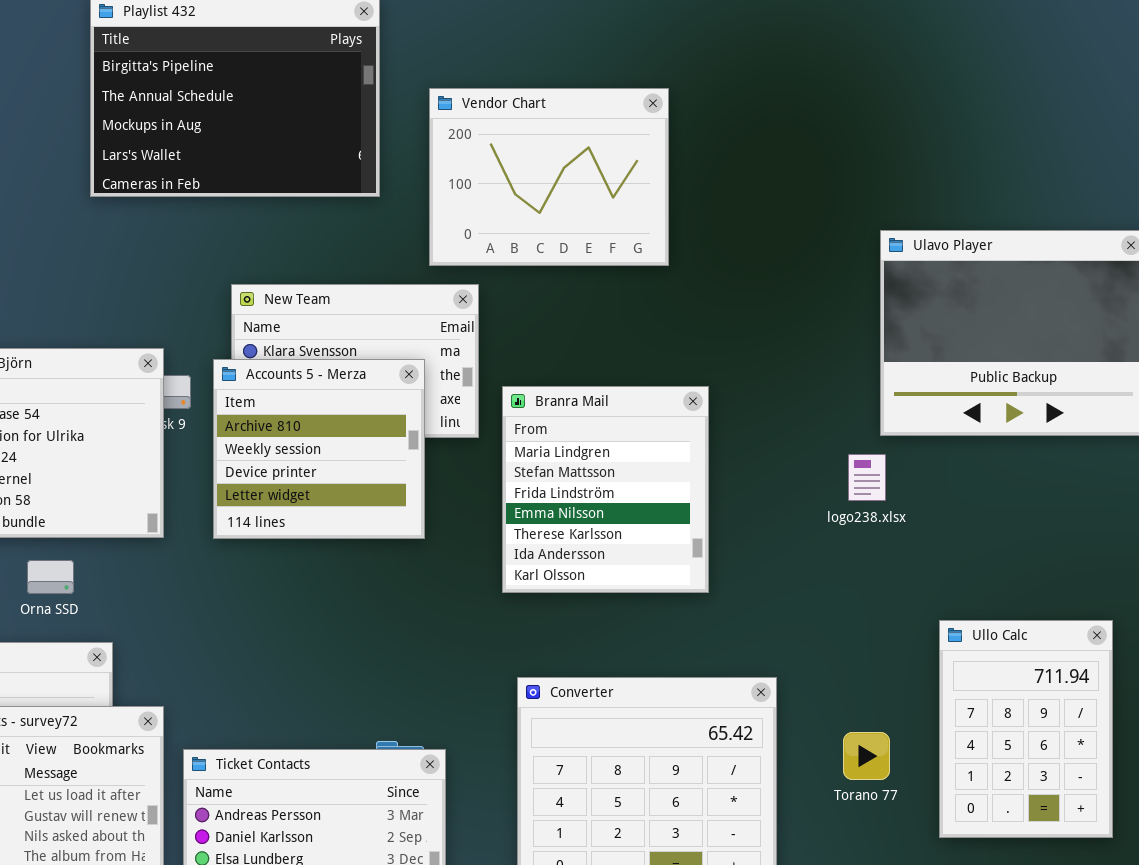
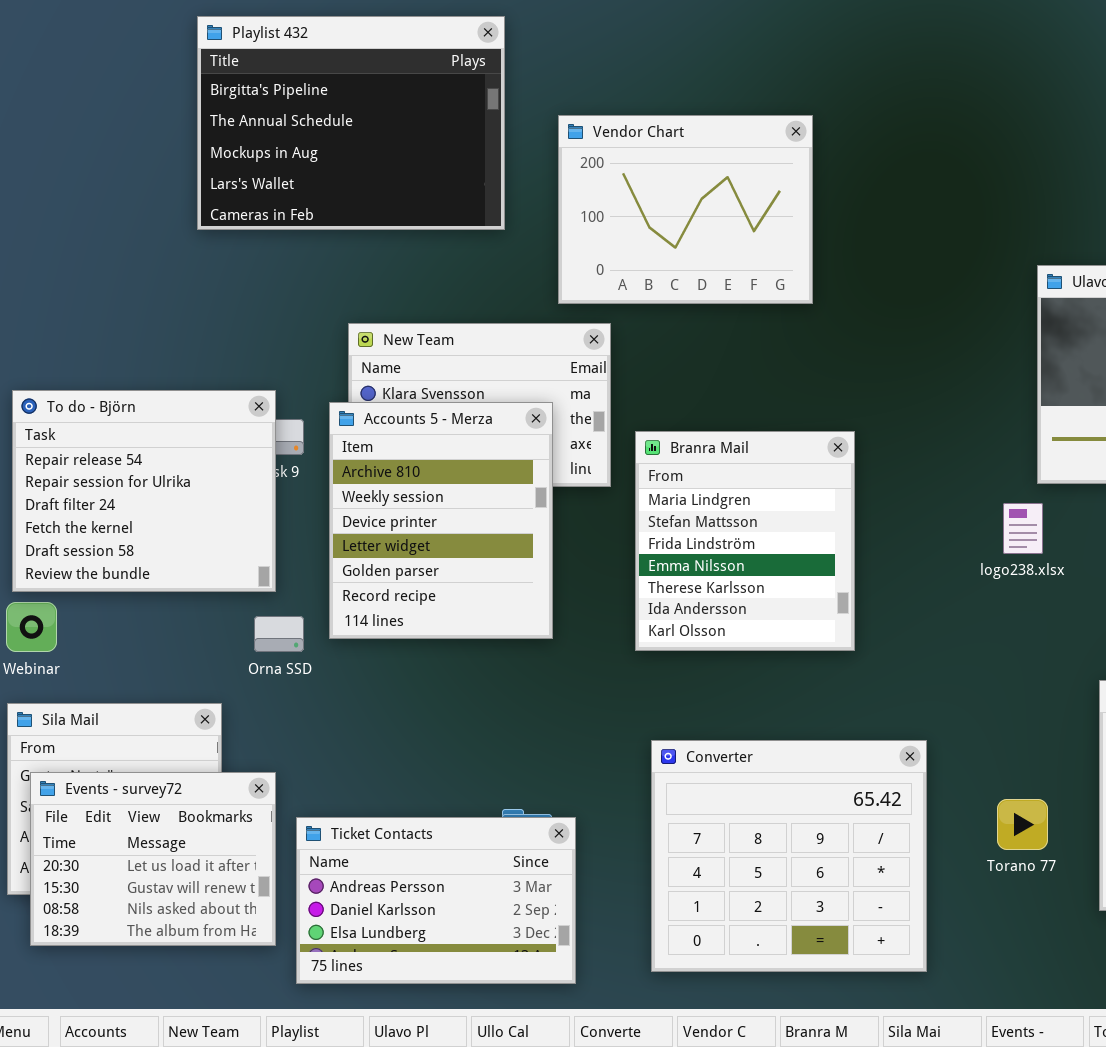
Accounts 5 - Merza: [213,359,425,539] -> [329,402,553,639], resized
Orna SSD: [27,560,74,594] -> [254,616,304,652], moved

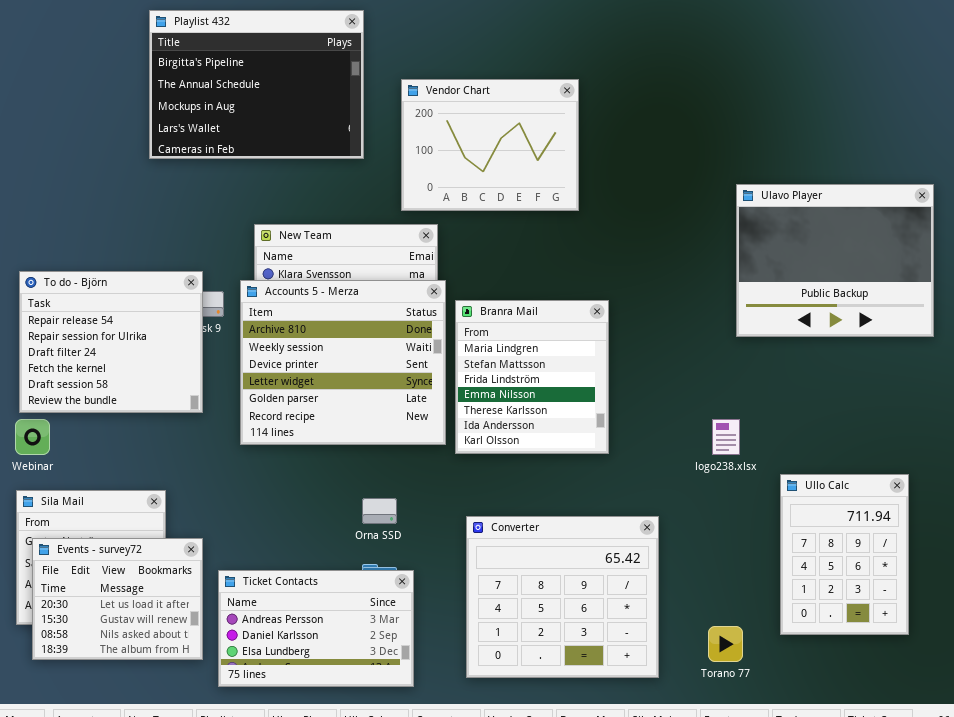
Accounts 5 - Merza: [329,402,553,639] -> [240,280,446,445], resized
logo238.xlsx: [1003,503,1043,554] -> [712,419,740,455], moved
Orna SSD: [254,616,304,652] -> [362,498,397,524], moved
Torano 77: [997,799,1048,850] -> [708,626,743,662], moved

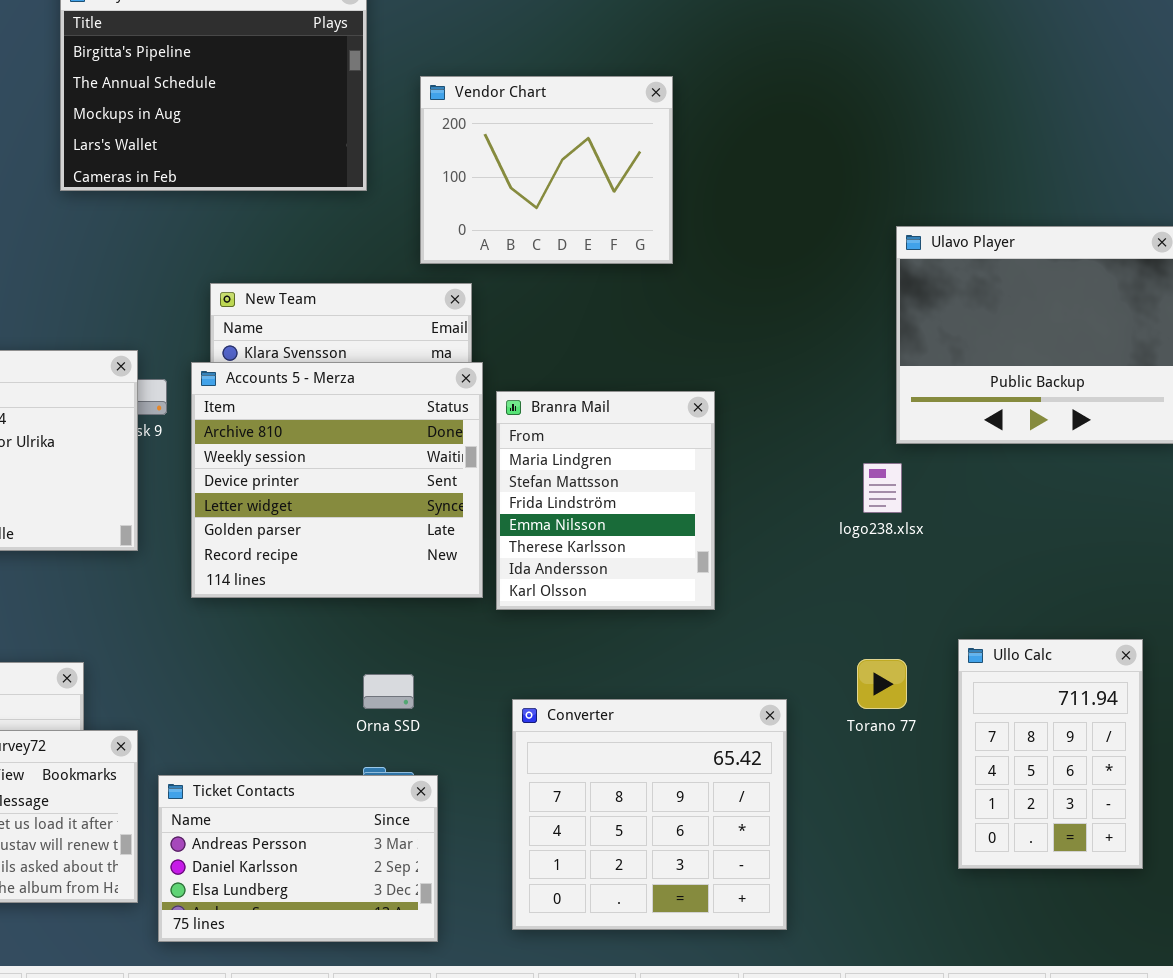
logo238.xlsx: [712,419,740,455] -> [863,463,902,513], moved
Torano 77: [708,626,743,662] -> [857,659,907,709], moved

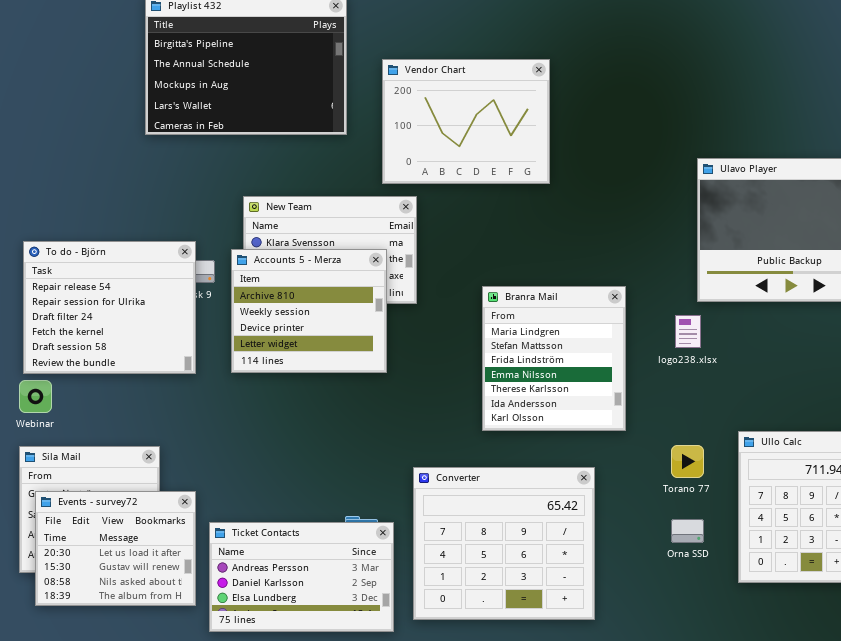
Accounts 5 - Merza: [191,362,483,598] -> [231,249,387,373], resized
Branra Mail: [496,391,715,610] -> [482,286,626,431], moved
Orna SSD: [363,674,414,709] -> [671,519,704,543], moved
Converter: [512,699,787,930] -> [413,467,595,620], moved

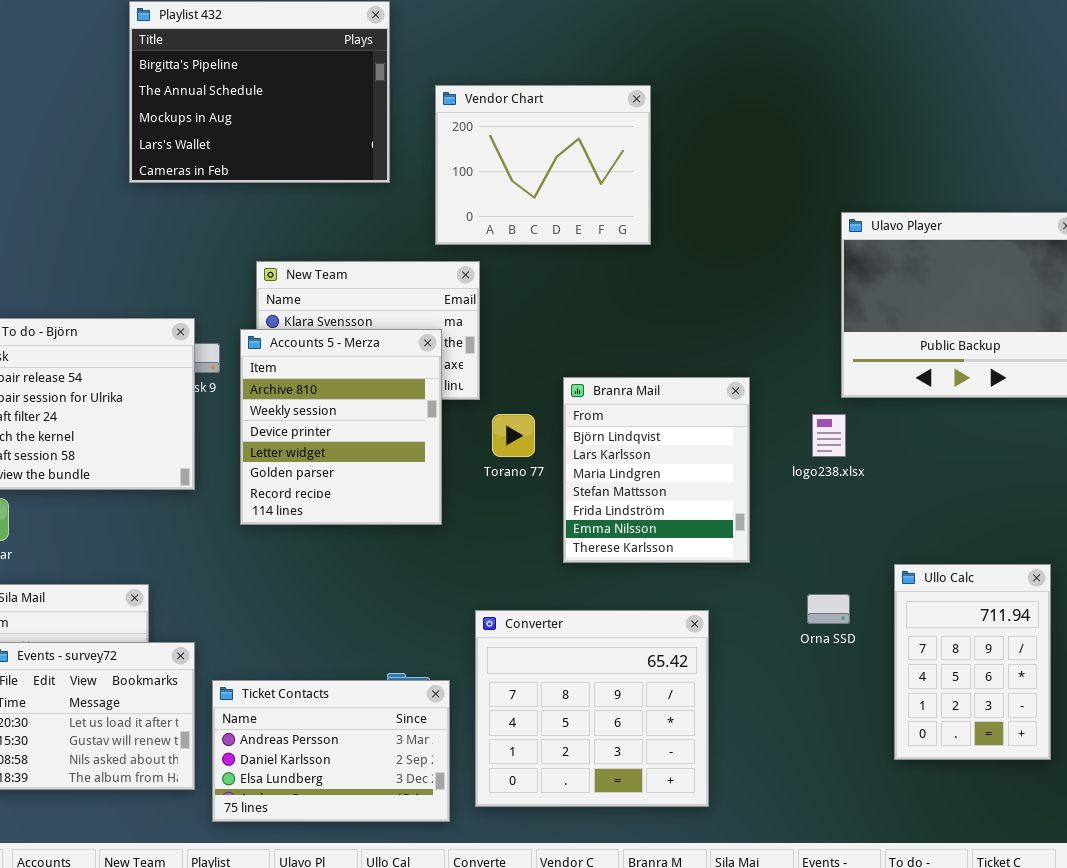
Accounts 5 - Merza: [231,249,387,373] -> [240,329,442,525], resized
Branra Mail: [482,286,626,431] -> [563,377,750,563], scrolled up 2 rows
Torano 77: [671,445,704,478] -> [492,414,535,457], moved
Orna SSD: [671,519,704,543] -> [807,594,850,624], moved

